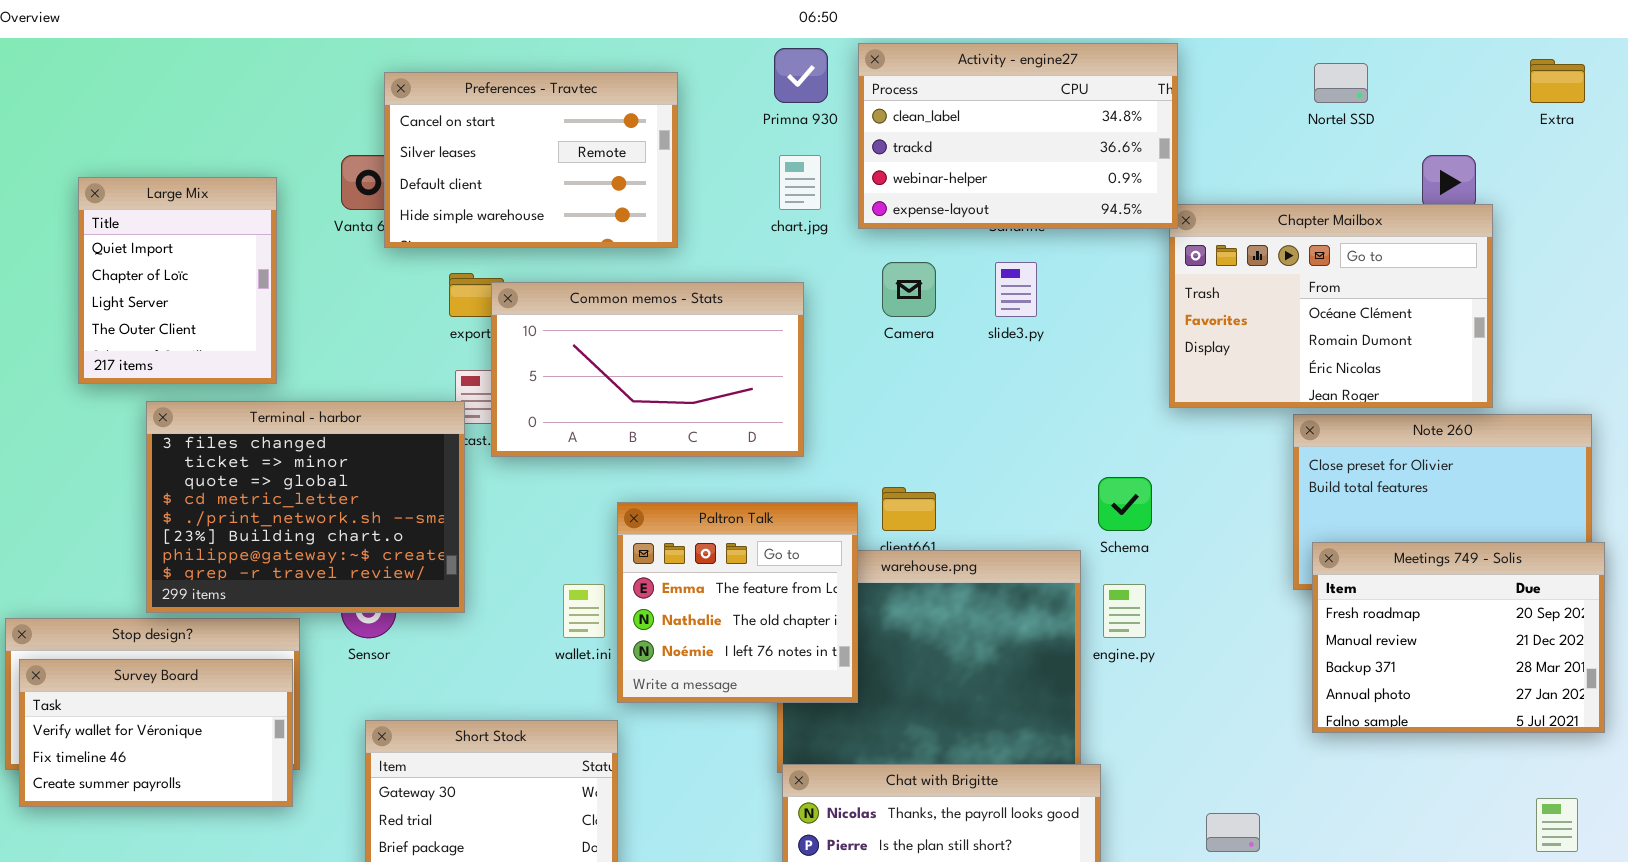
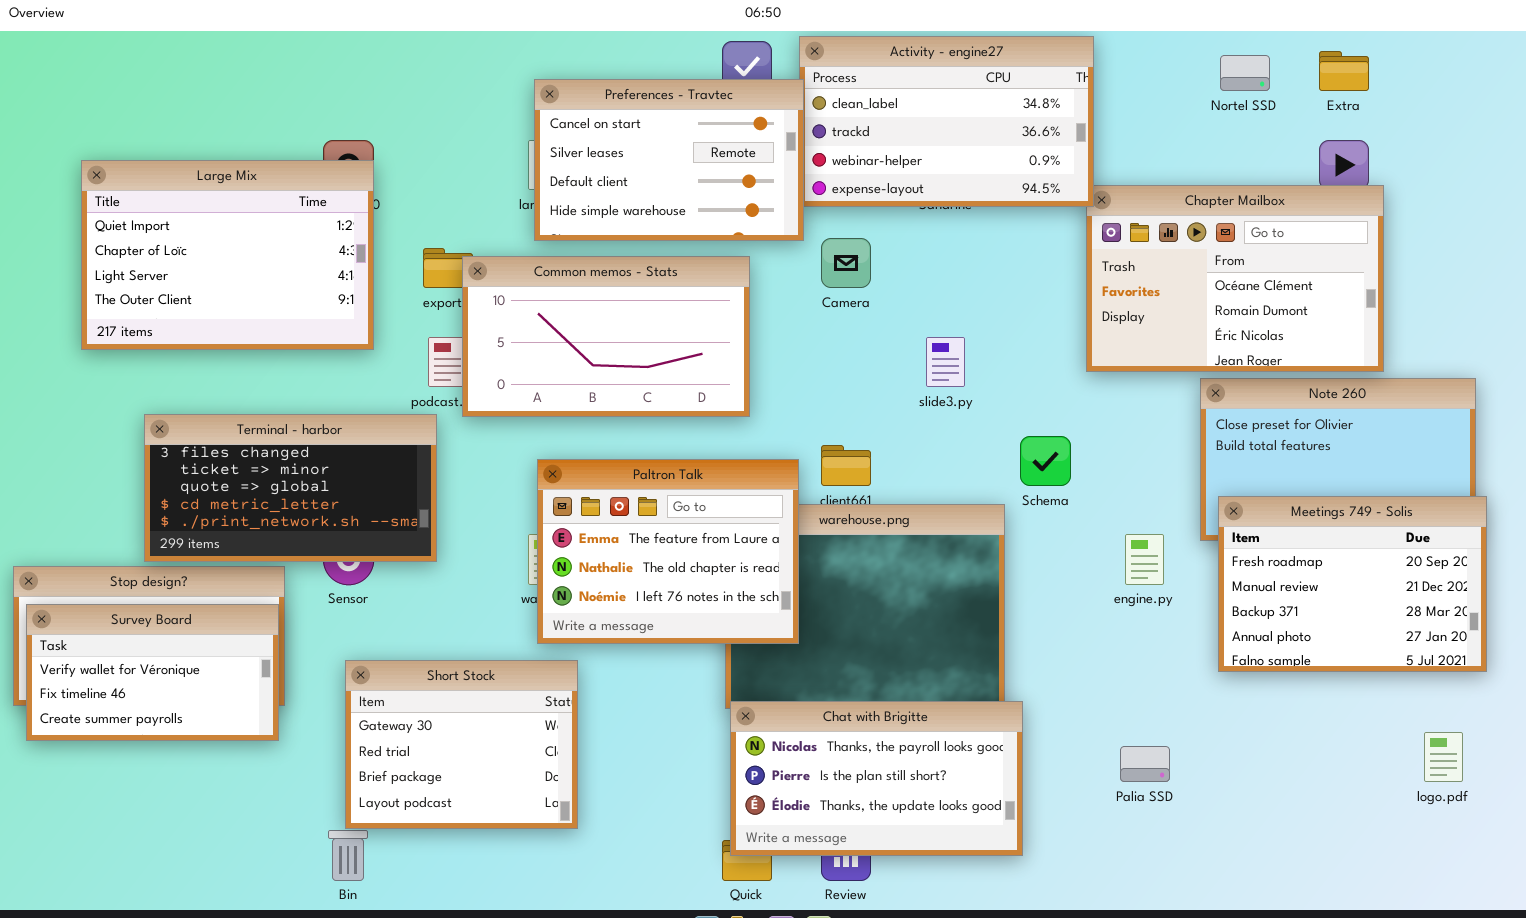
Extra: [1530,59,1585,103] -> [1319,51,1369,91], moved
Preferences - Travtec: [384,72,678,248] -> [534,79,804,241], moved
Large Mix: [78,177,277,384] -> [81,160,374,350], resized
slide3.py: [995,262,1037,317] -> [926,337,965,387], moved
Terminal - harbor: [146,401,465,613] -> [144,414,437,562], resized
Paltron Talk: [617,502,858,703] -> [537,459,799,644], resized
engine.py: [1103,584,1146,638] -> [1125,534,1164,585], moved

